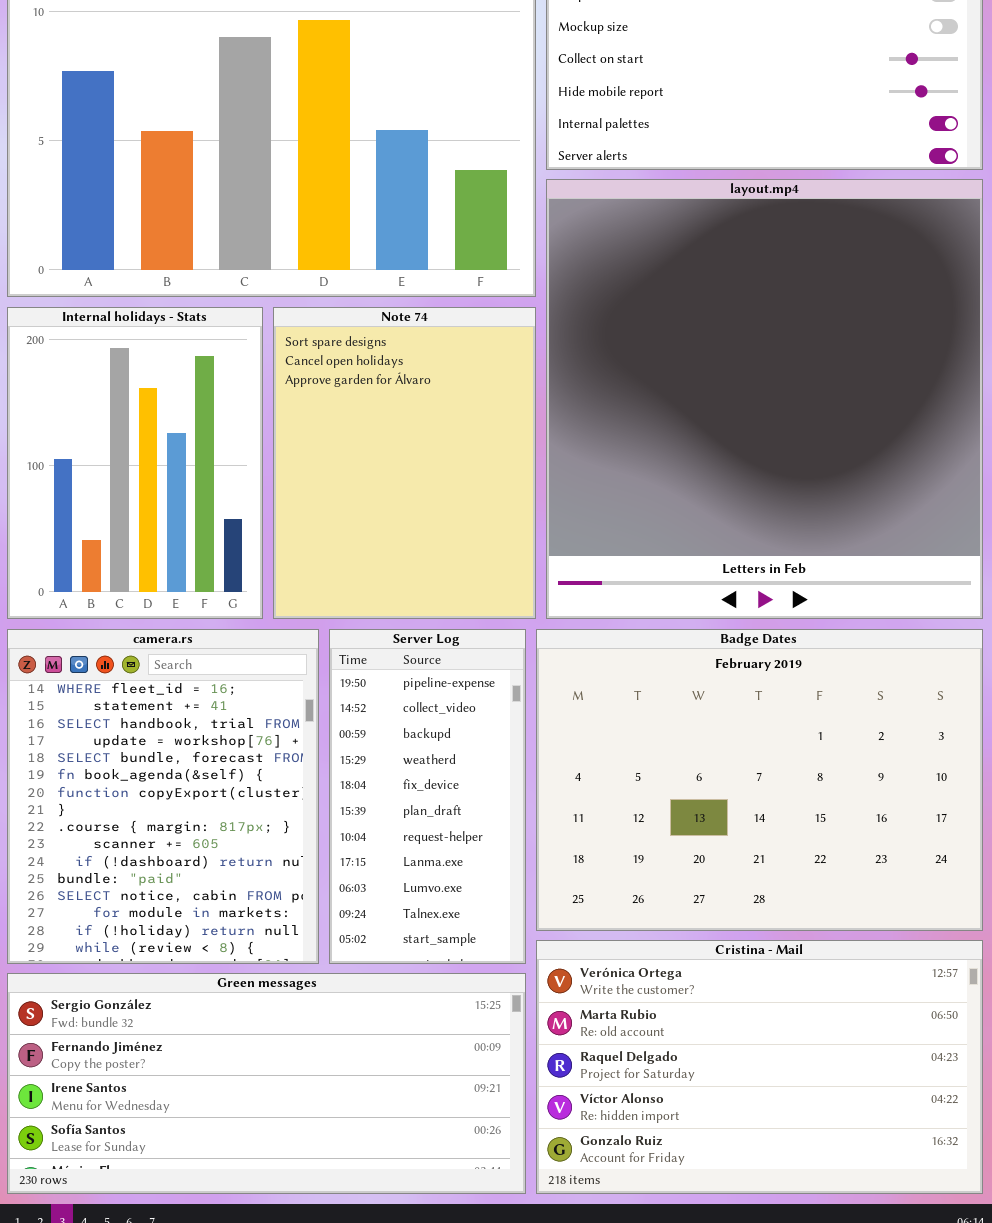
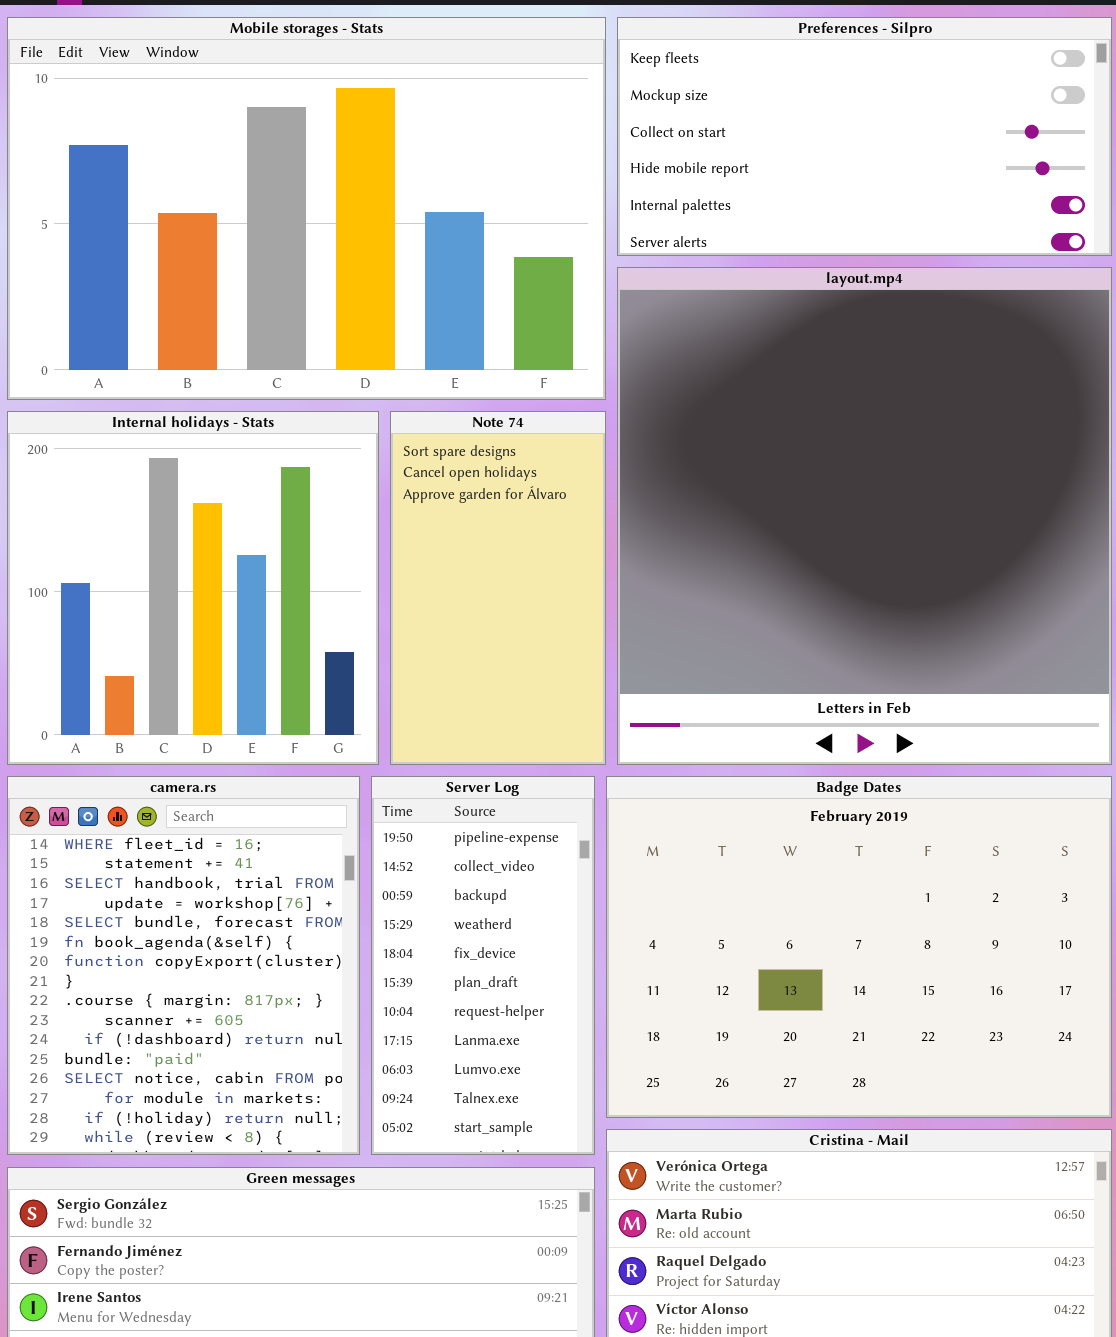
Internal holidays - Stats: [7,307,263,619] -> [7,411,379,765], resized
Note 74: [273,307,536,619] -> [390,411,606,765], resized

